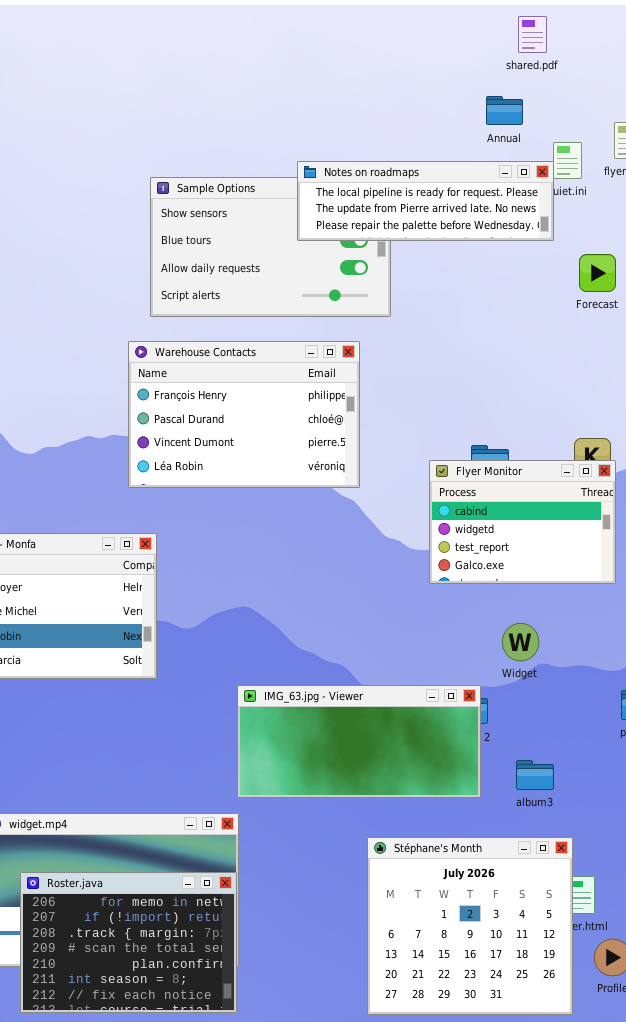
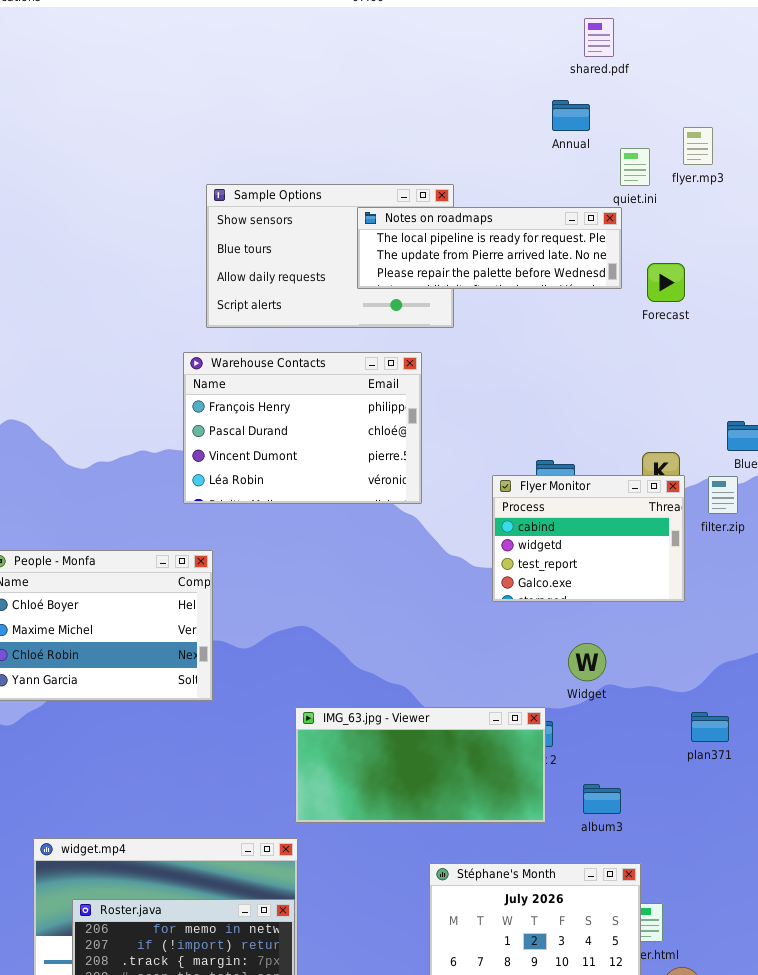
Notes on roadmaps: [297,161,554,241] -> [357,207,622,289], moved

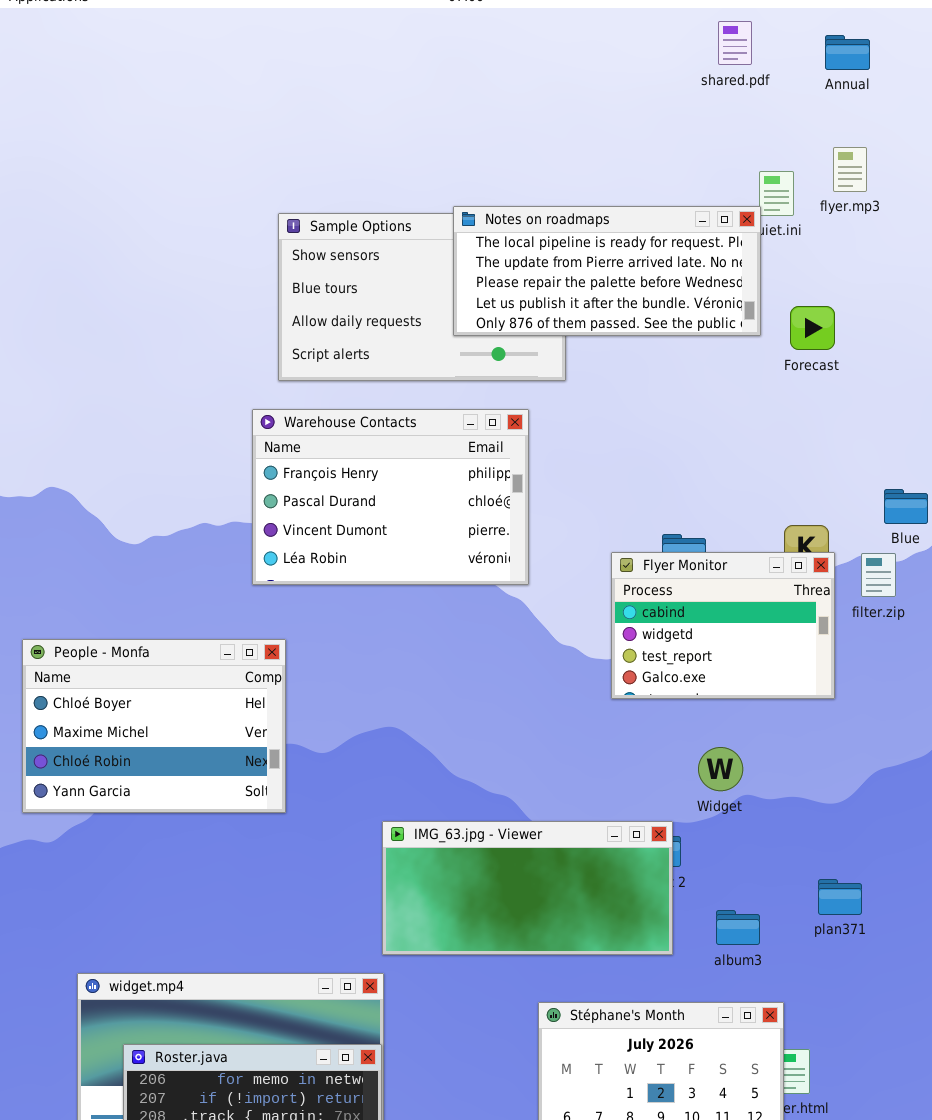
Annual: [552,100,590,131] -> [825,35,870,70], moved
Notes on roadmaps: [357,207,622,289] -> [453,206,761,336], resized
plan371: [691,712,729,742] -> [818,879,862,915], moved

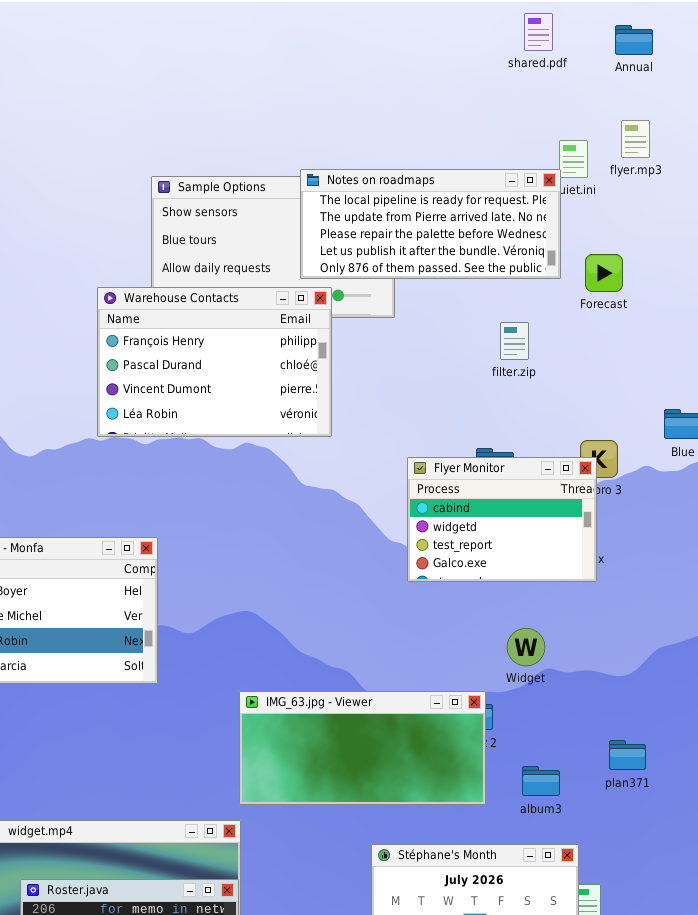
Warehouse Contacts: [252,409,529,585] -> [97,287,332,437], moved
Flyer Monitor: [611,552,835,699] -> [407,457,597,582], moved
filter.zip: [861,553,896,597] -> [500,322,529,360], moved

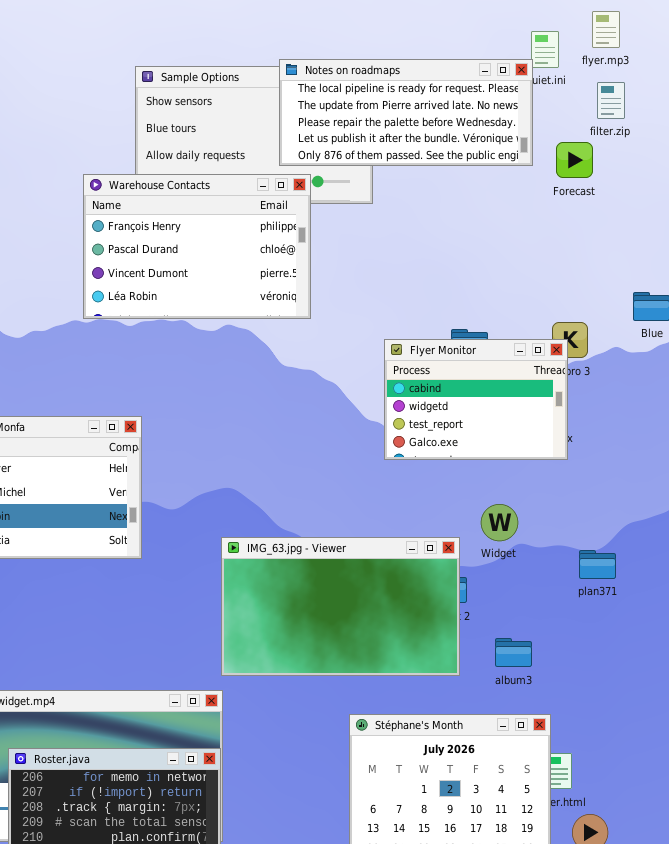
filter.zip: [500,322,529,360] -> [597,82,625,119], moved
IMG_63.jpg - Viewer: [239,691,486,805] -> [221,537,460,676], resized
plan371: [609,740,646,770] -> [579,550,616,579], moved

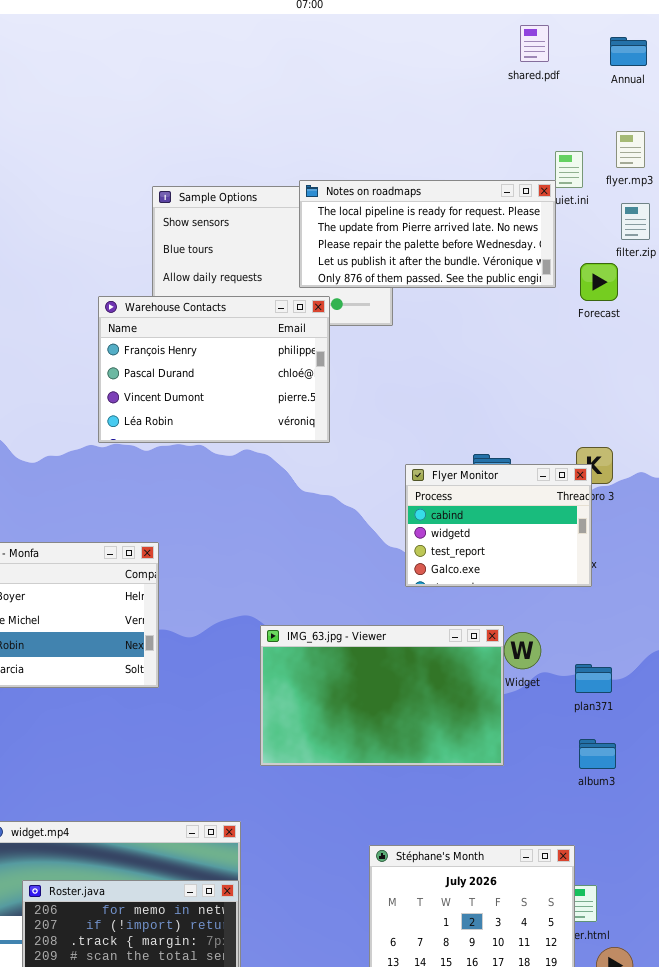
IMG_63.jpg - Viewer: [221,537,460,676] -> [260,625,504,766], moved
plan371: [579,550,616,579] -> [575,664,612,693], moved
album3: [495,638,532,667] -> [579,739,616,769], moved

